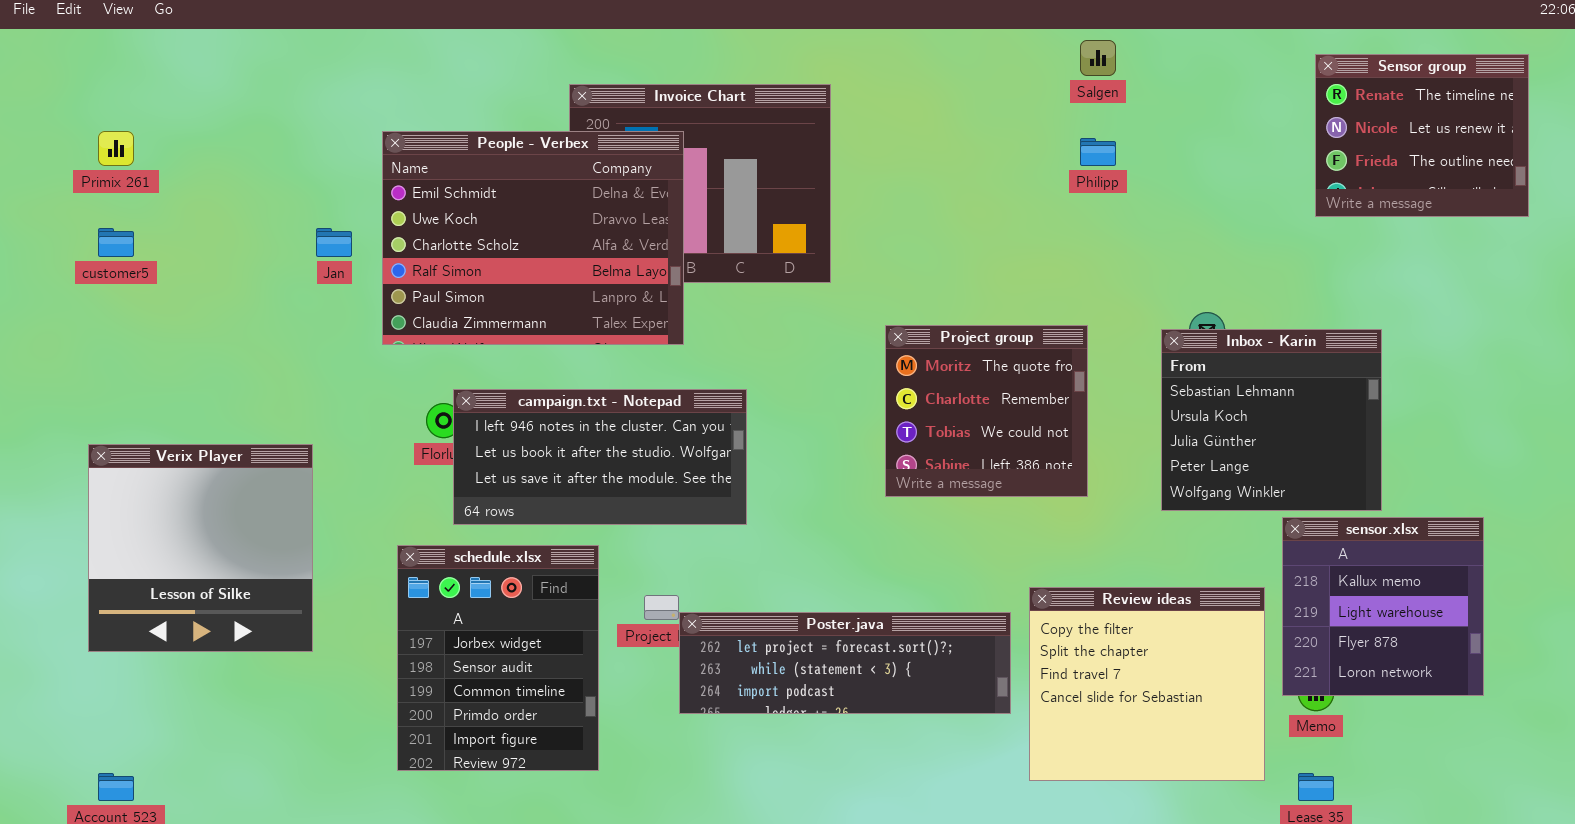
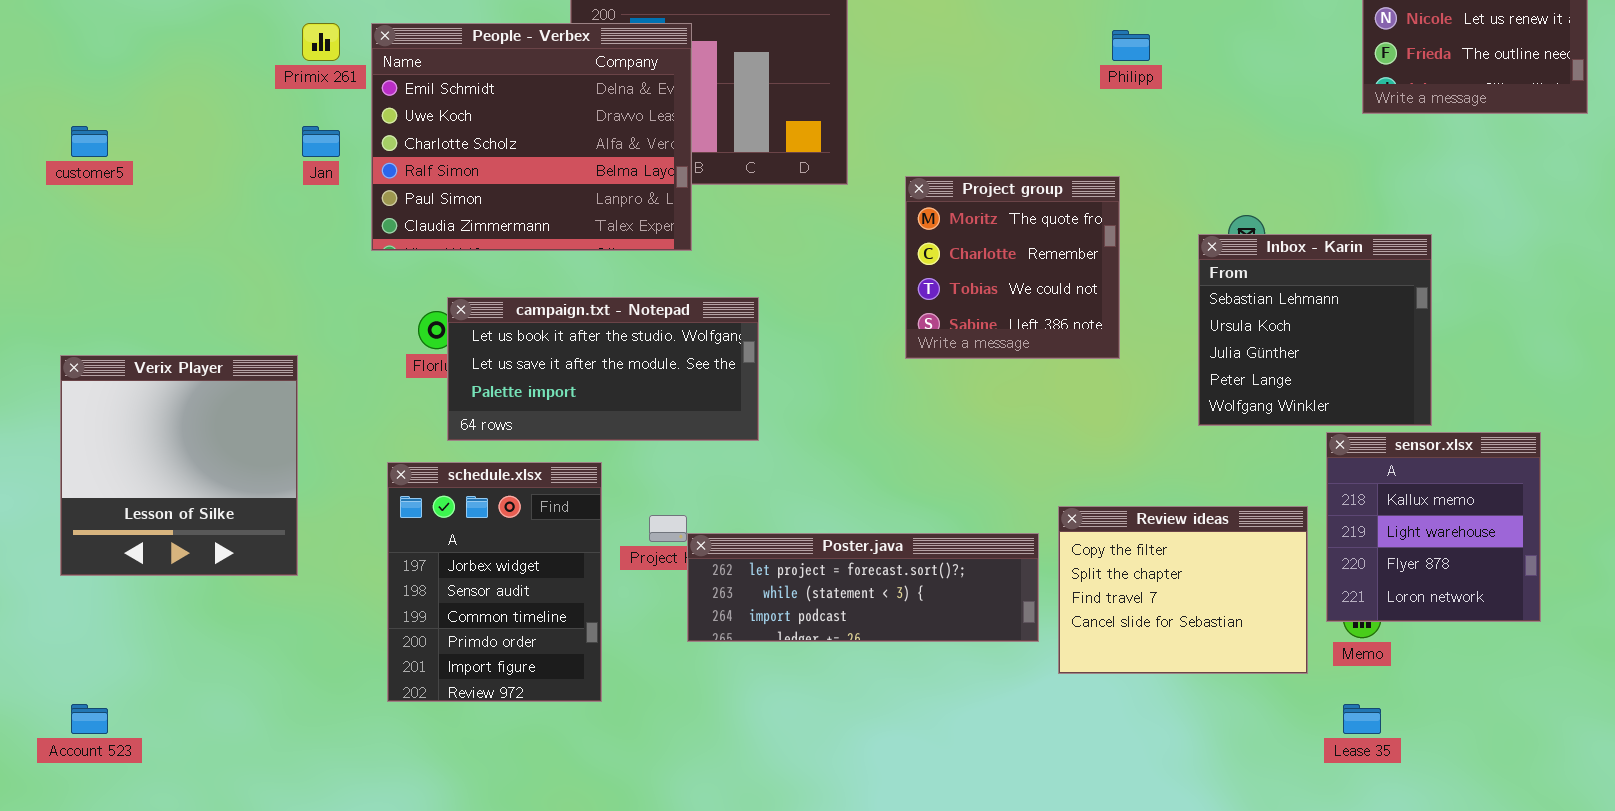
Primix 261: [98,131,134,166] -> [302,23,340,61], moved
Project group: [885,325,1088,497] -> [905,176,1120,359], moved
campaign.txt - Notepad: [453,389,747,525] -> [447,297,759,441], scrolled down 1 row
Review ideas: [1029,587,1265,781] -> [1058,506,1308,674], resized

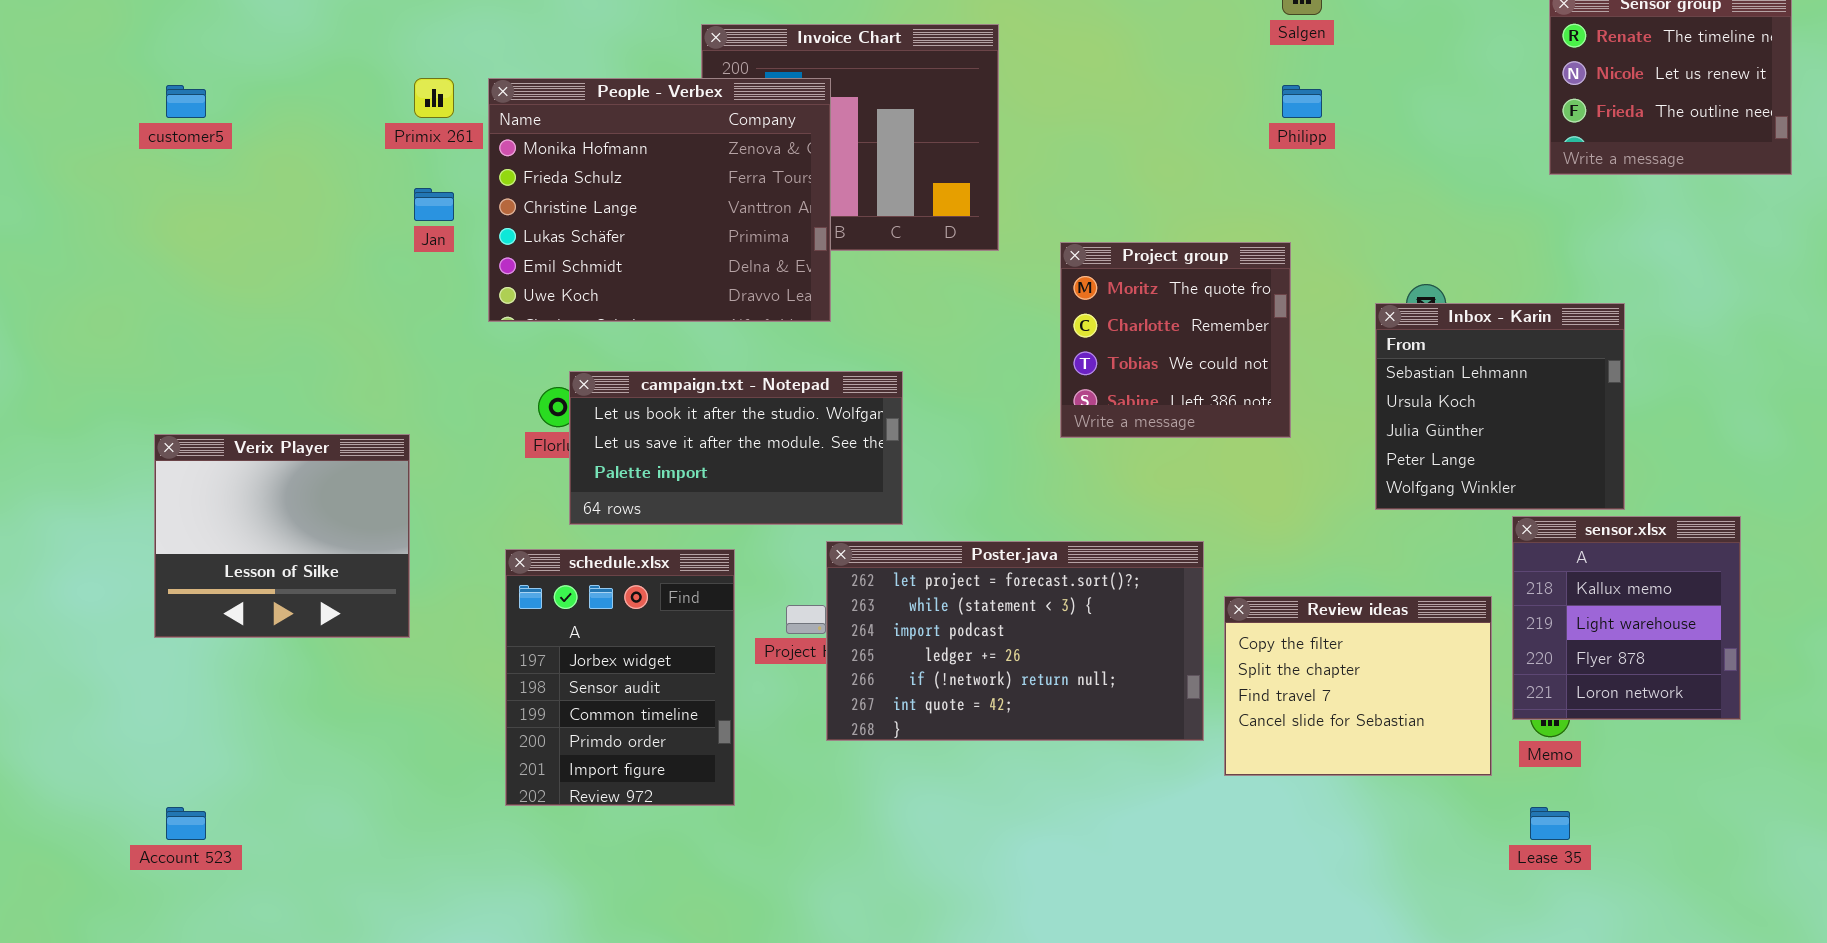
People - Verbex: [371,23,692,251] -> [488,78,831,322], scrolled up 4 rows
customer5: [71,126,108,157] -> [166,85,206,118], moved
Verix Player: [60,355,298,576] -> [154,434,410,638], resized
Poster.java: [687,533,1039,642] -> [826,541,1204,741], resized

